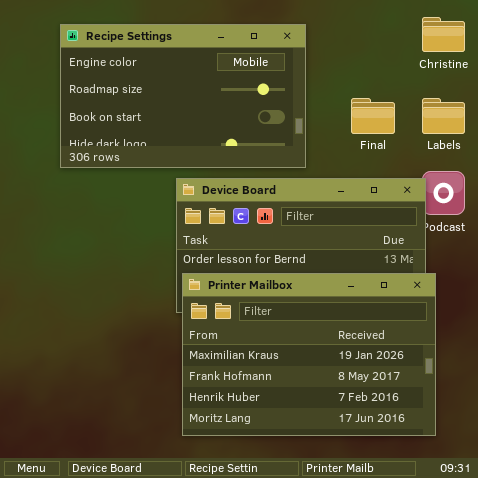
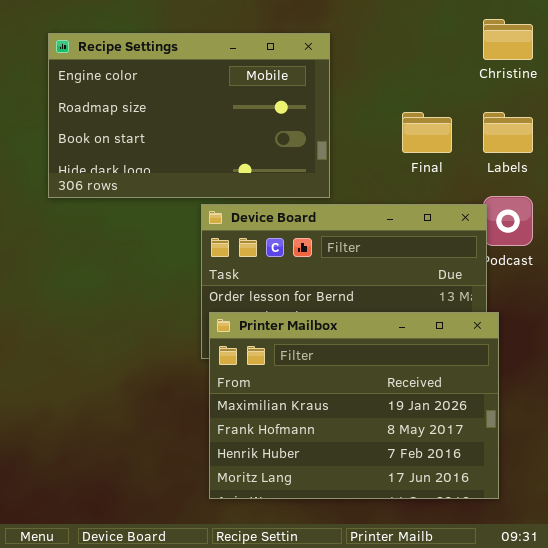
Recipe Settings: [60,24,306,168] -> [48,33,330,198], moved

